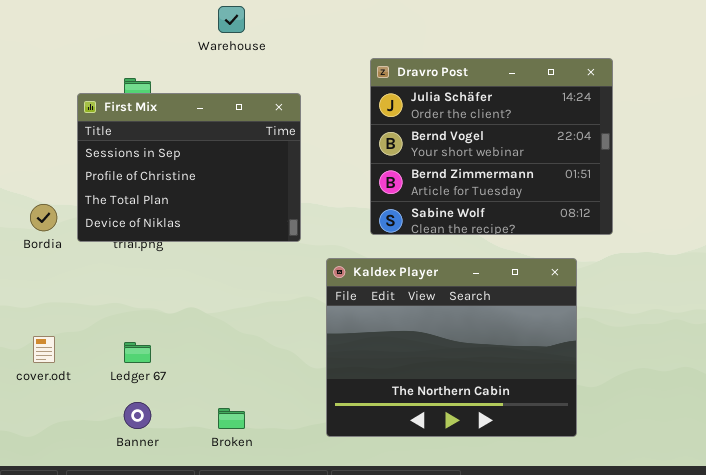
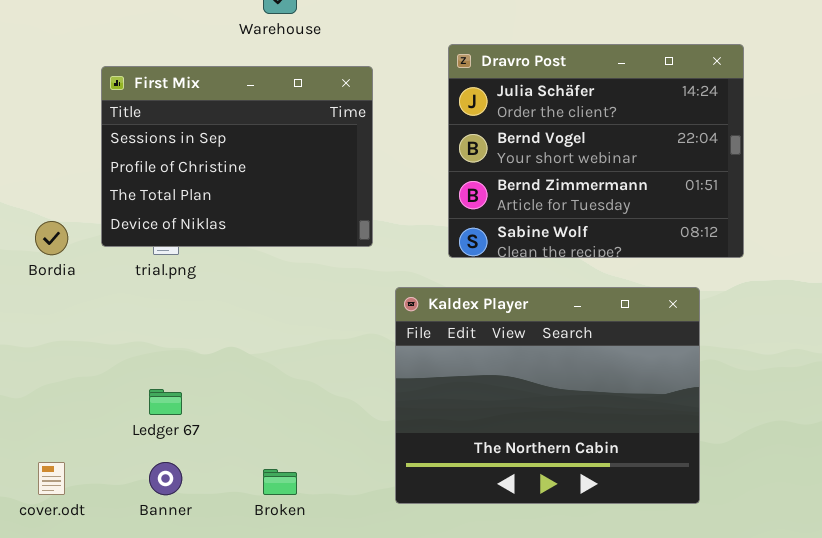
First Mix: [77,93,301,242] -> [101,66,373,247], moved
cover.odt: [33,336,55,363] -> [38,462,65,495], moved

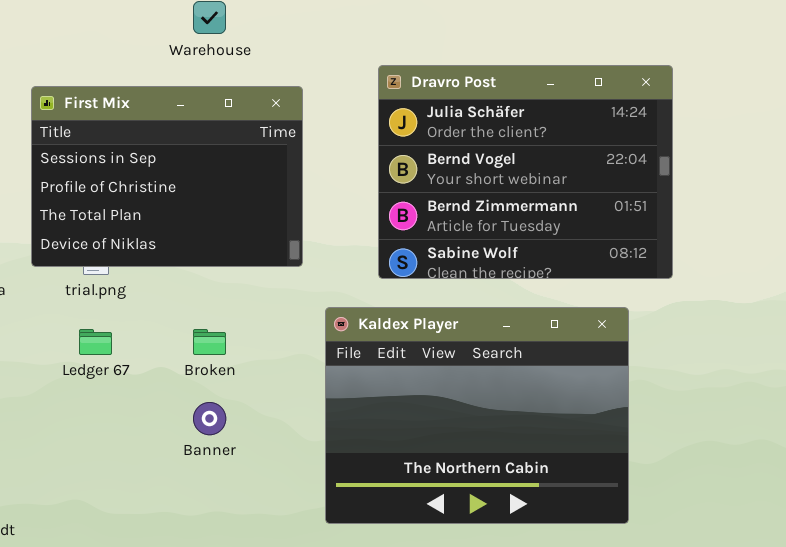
Ledger 67: [149,389,182,415] -> [79,329,112,355], moved
Banner: [149,462,182,495] -> [193,402,226,435], moved
Broken: [263,469,297,495] -> [193,329,226,355], moved

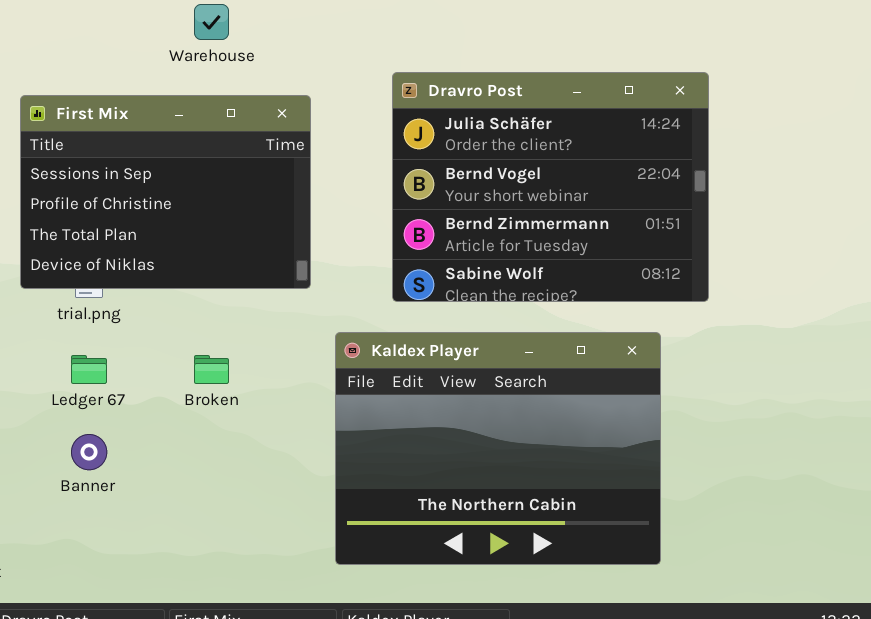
Banner: [193,402,226,435] -> [71,434,107,470], moved

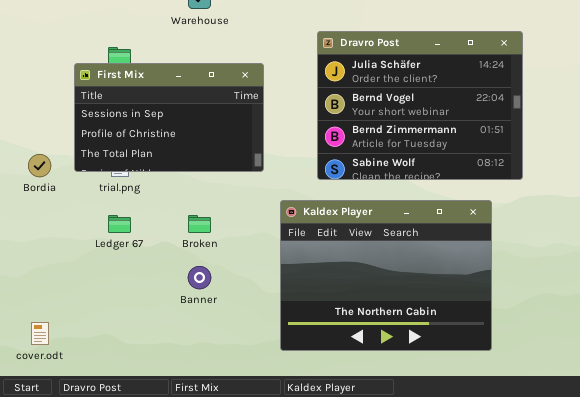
First Mix: [20,95,311,289] -> [74,63,264,172], resized
Banner: [71,434,107,470] -> [188,266,211,289], moved

